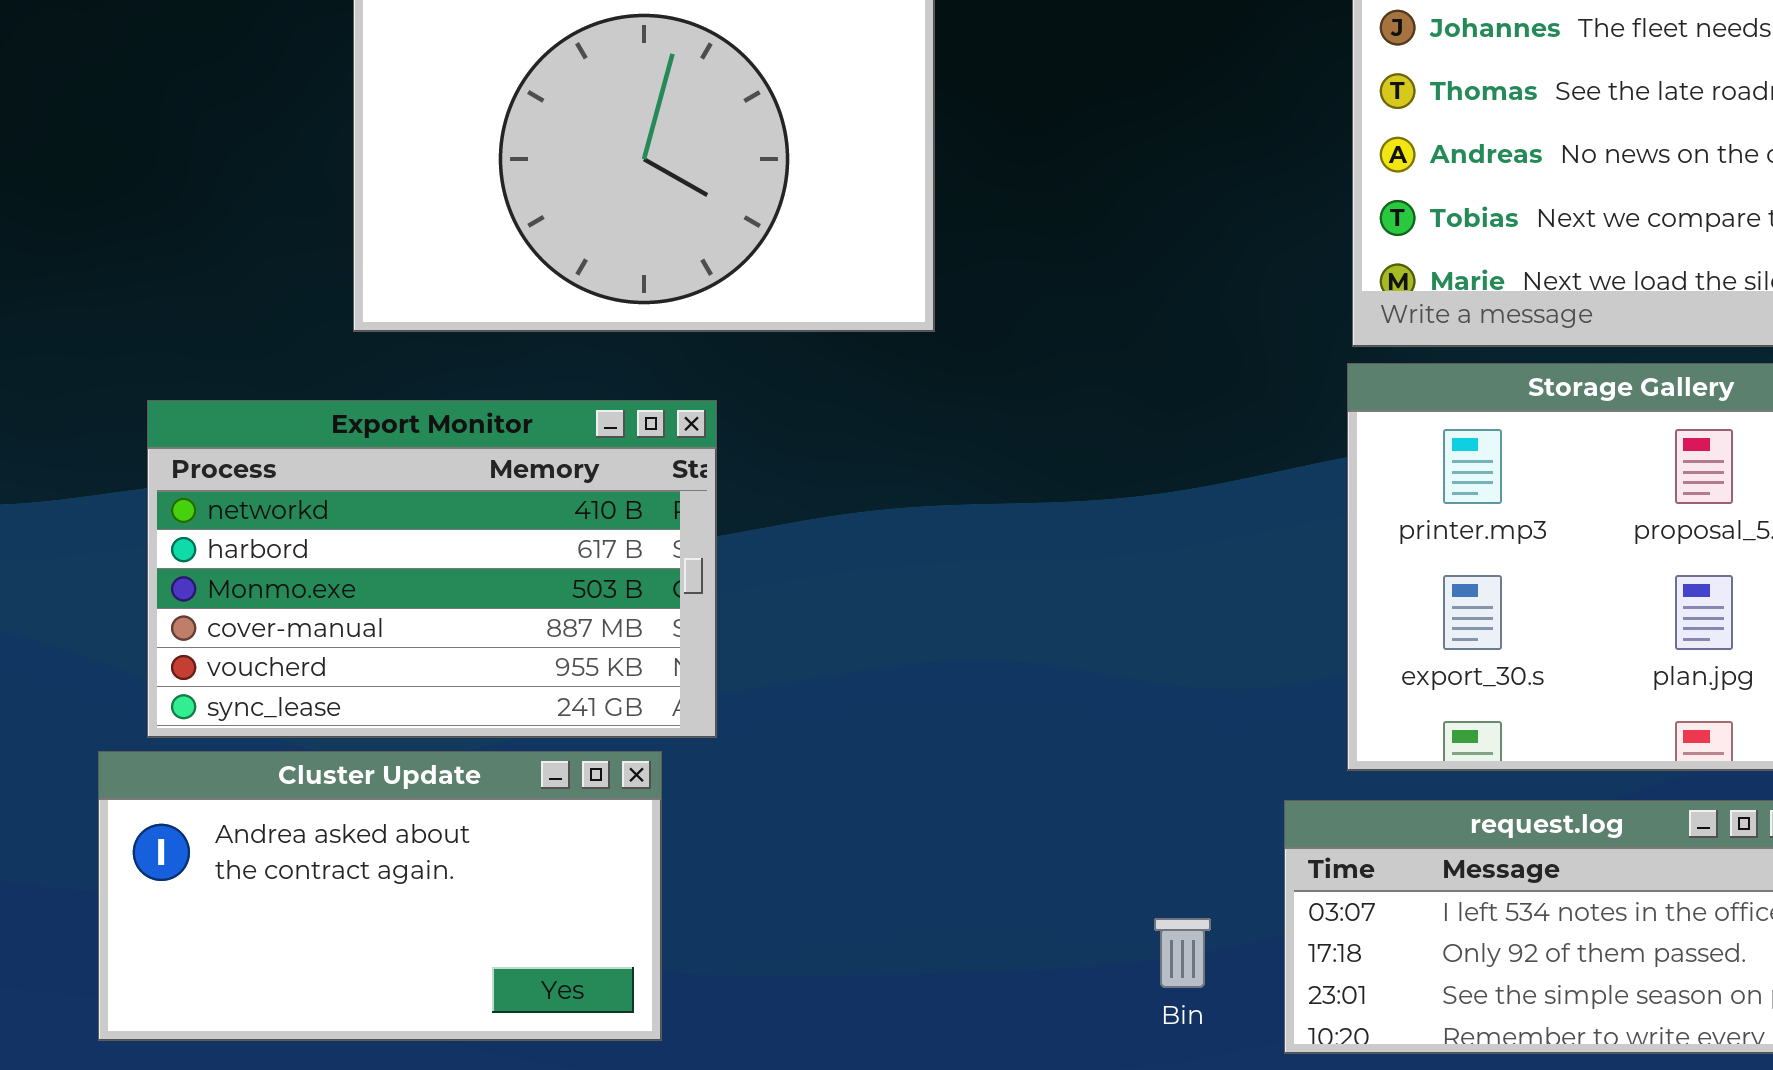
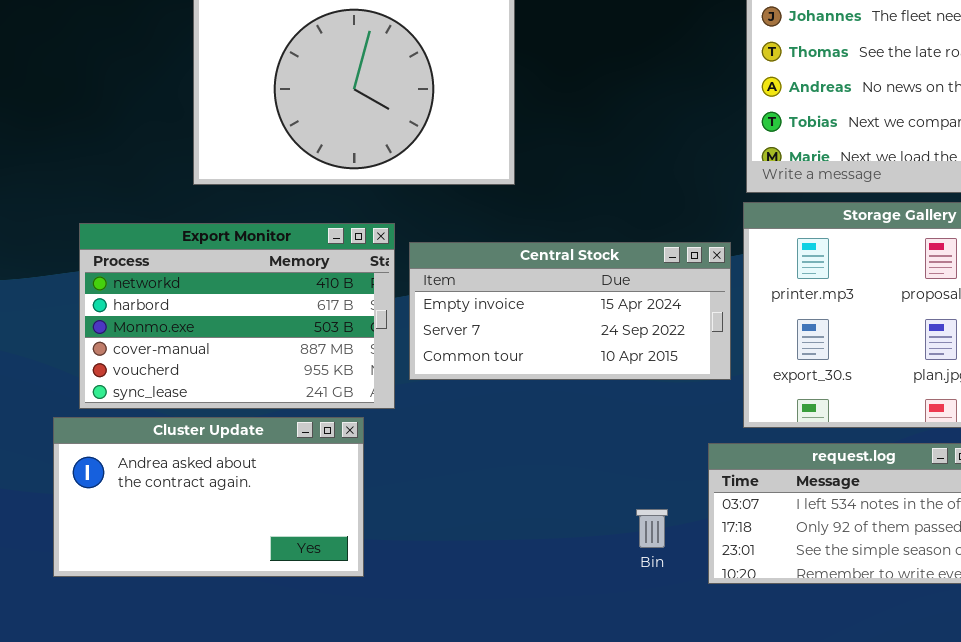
Central Stock: none -> [409,242,731,380], opened

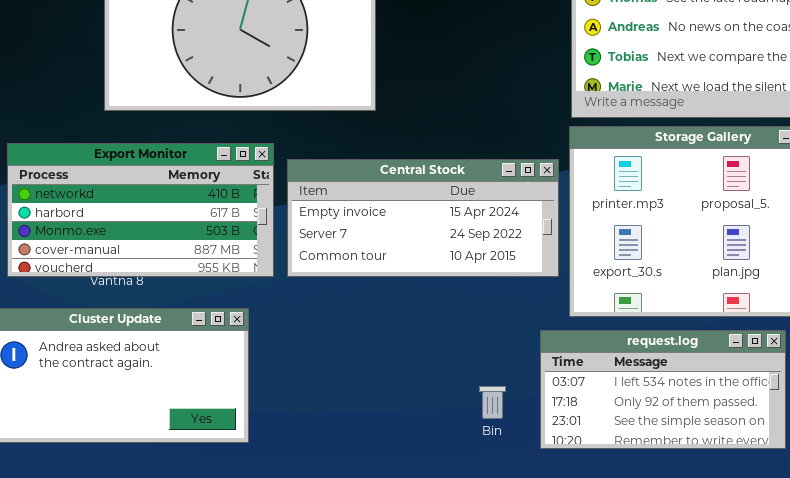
Export Monitor: [79,223,395,409] -> [7,143,274,277], resized

